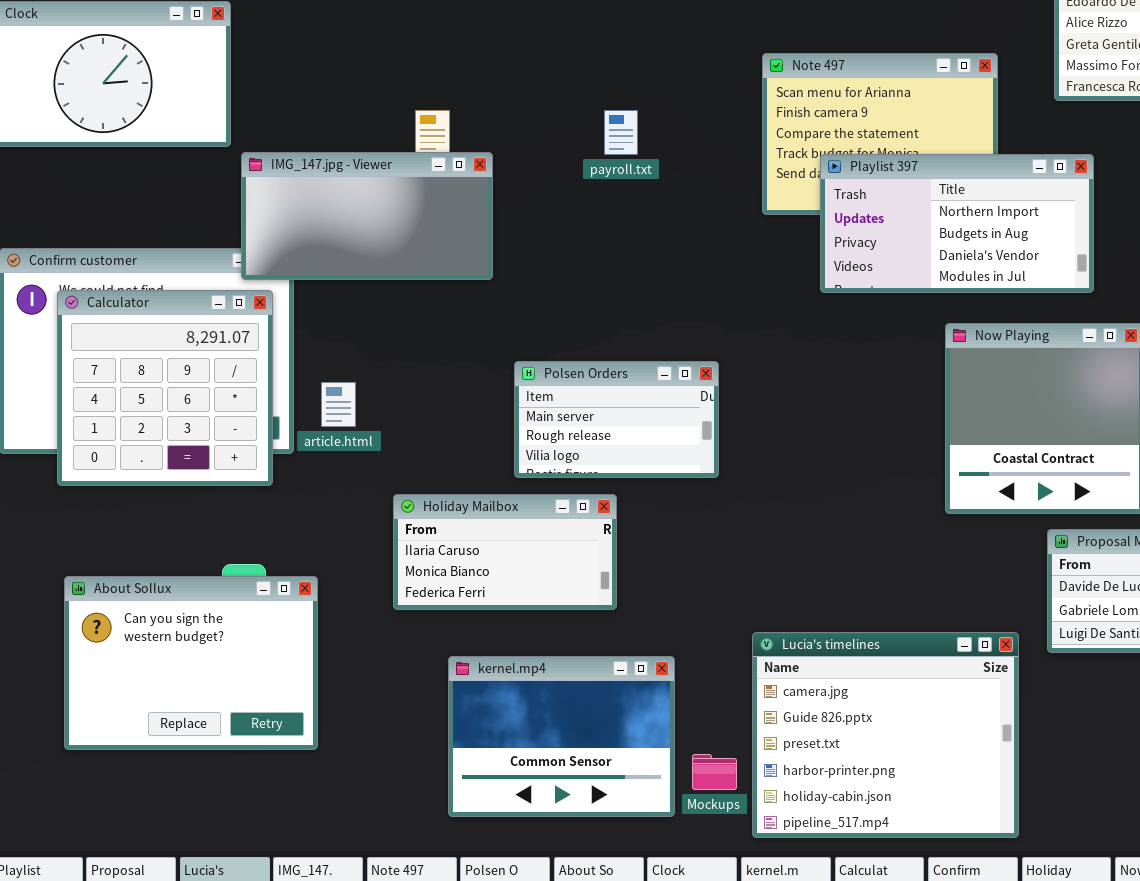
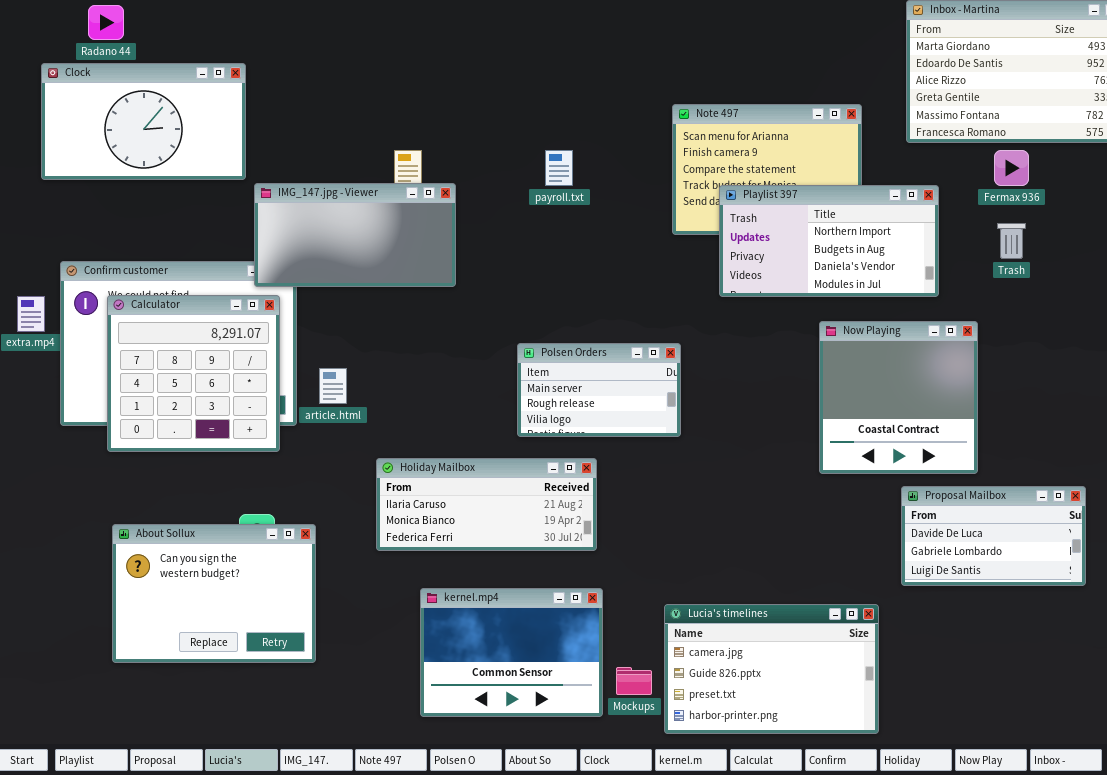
Polsen Orders: [514,361,719,478] -> [517,343,681,437], moved
Holiday Mailbox: [393,494,617,610] -> [376,458,597,551], resized
Lucia's timelines: [752,632,1019,838] -> [664,604,879,734], resized

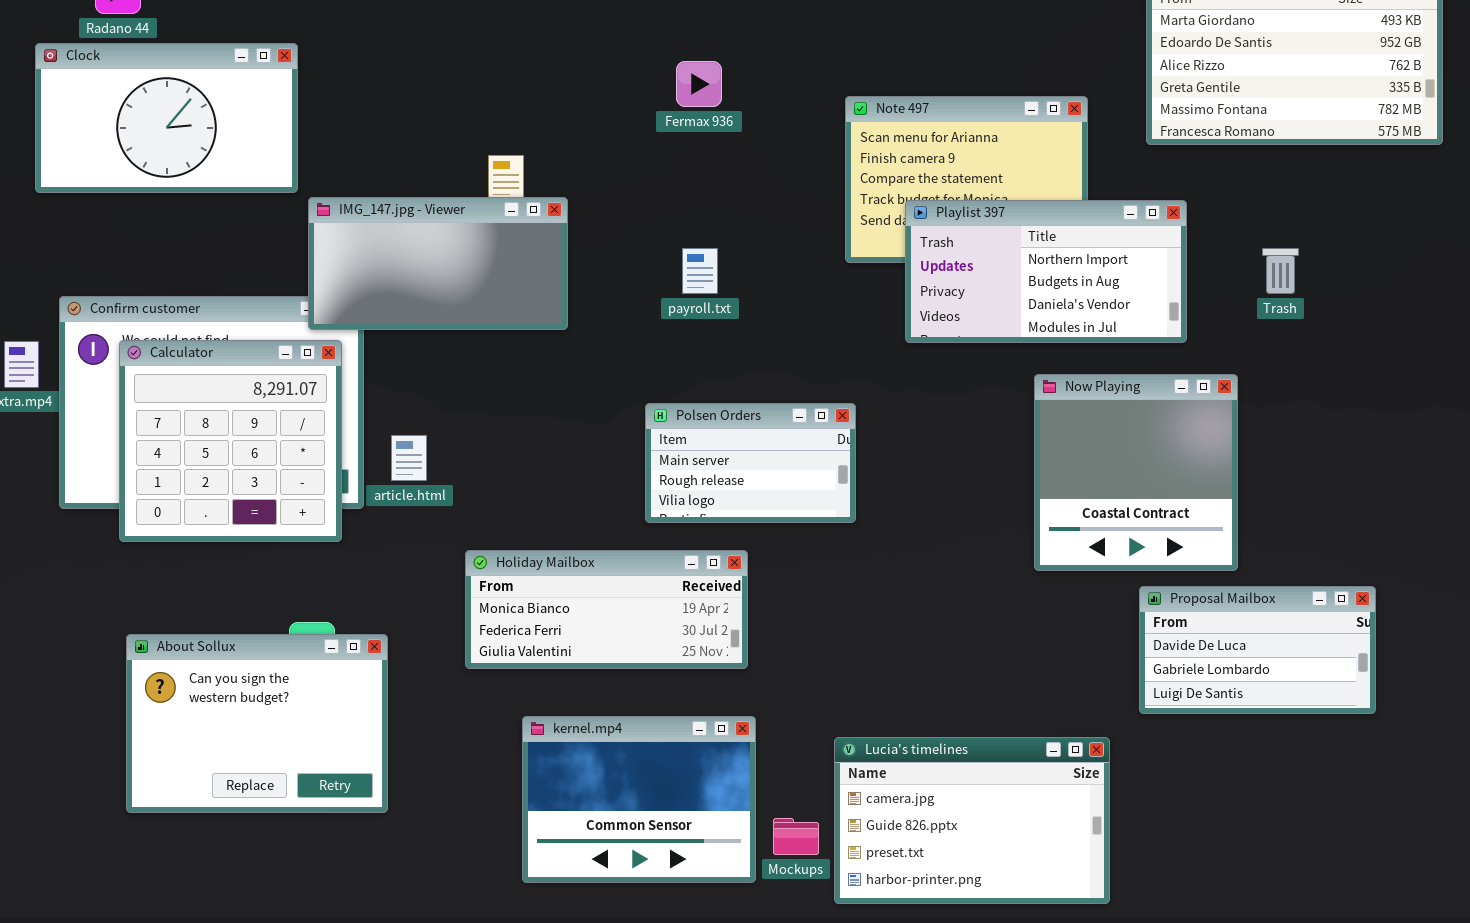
payroll.txt: [545,150,573,186] -> [682,248,718,294], moved
Fermax 936: [994,150,1029,186] -> [676,61,722,107], moved
Holiday Mailbox: [376,458,597,551] -> [465,550,748,669], scrolled down 1 row

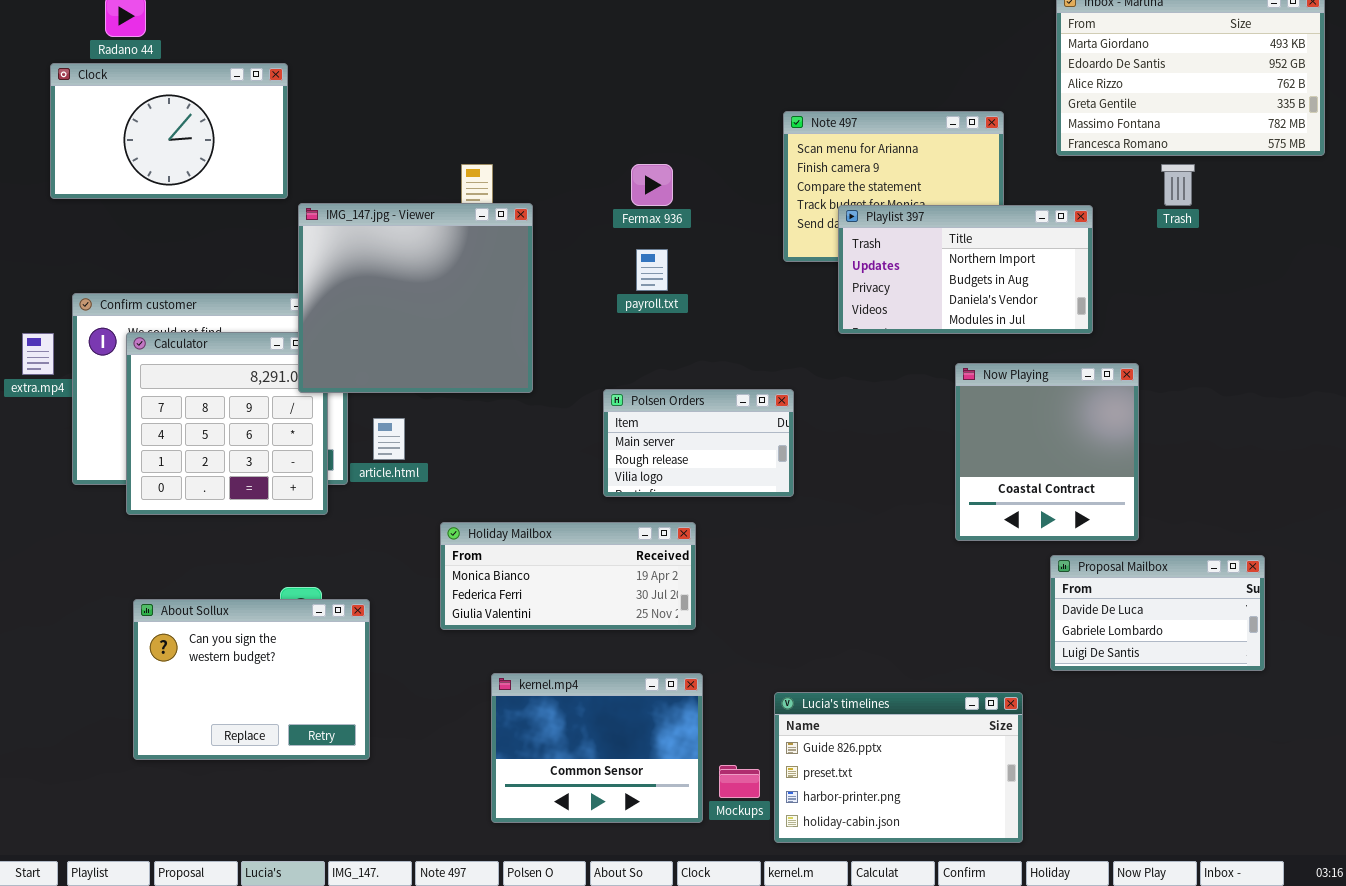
Fermax 936: [676,61,722,107] -> [631,164,673,206], moved
IMG_147.jpg - Viewer: [308,197,568,330] -> [298,203,533,393], resized
Trash: [1262,248,1299,294] -> [1161,164,1195,206], moved
Lucia's timelines: [834,737,1110,904] -> [774,692,1023,843], scrolled down 1 row

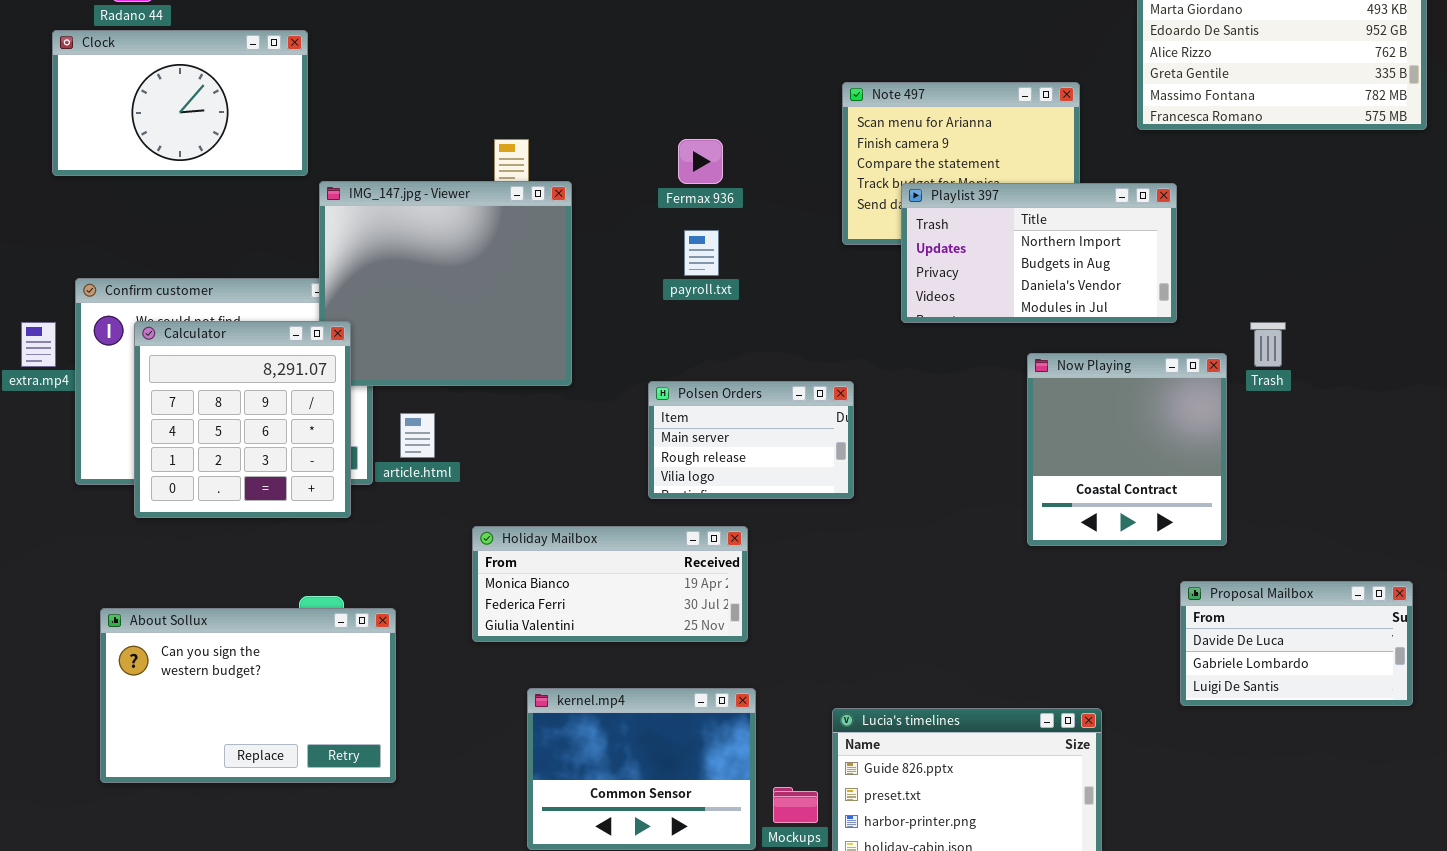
Trash: [1161,164,1195,206] -> [1250,322,1286,367], moved
Calculator: [126,332,328,515] -> [134,321,351,518], raised
Proposal Mailbox: [1050,555,1265,671] -> [1180,581,1413,706], moved
About Sollux: [133,599,370,760] -> [100,608,396,783], resized

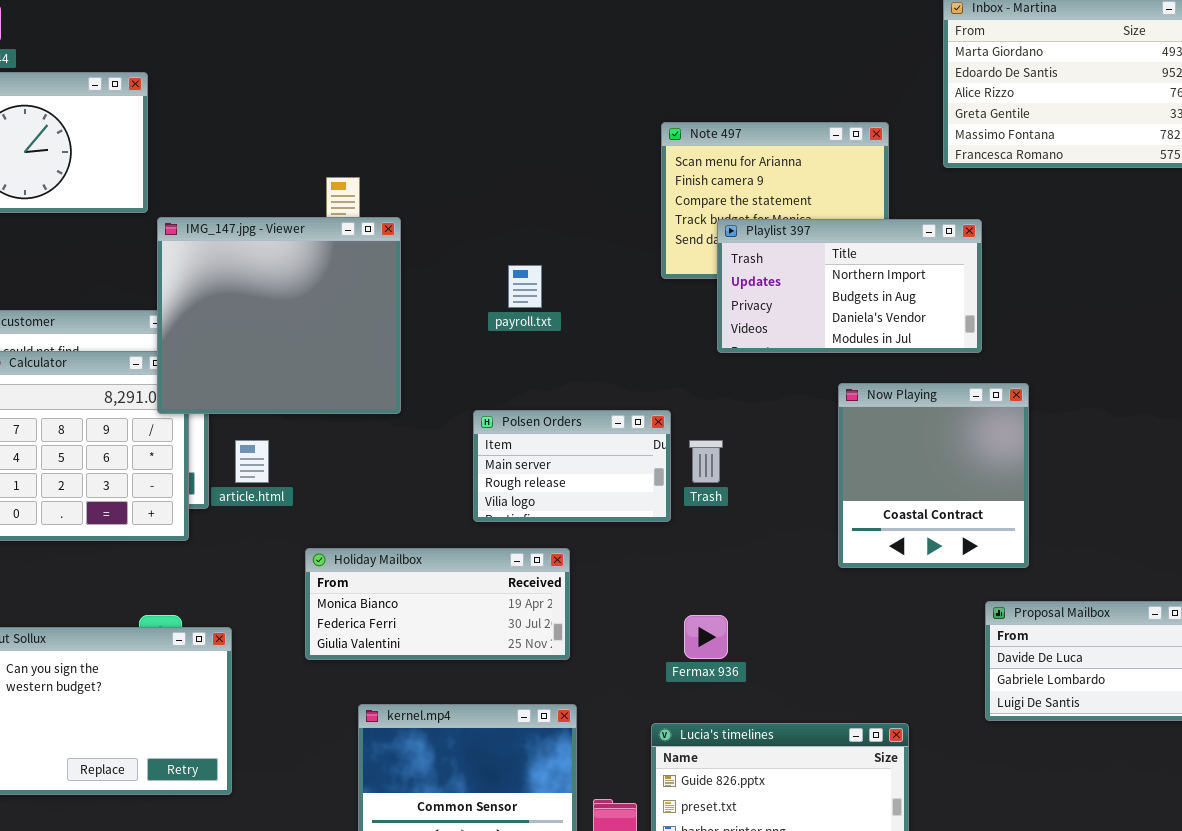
Fermax 936: [678,139,723,184] -> [684,615,728,659], moved
IMG_147.jpg - Viewer: [319,181,572,386] -> [157,217,401,414], raised
Trash: [1250,322,1286,367] -> [689,440,723,483], moved

